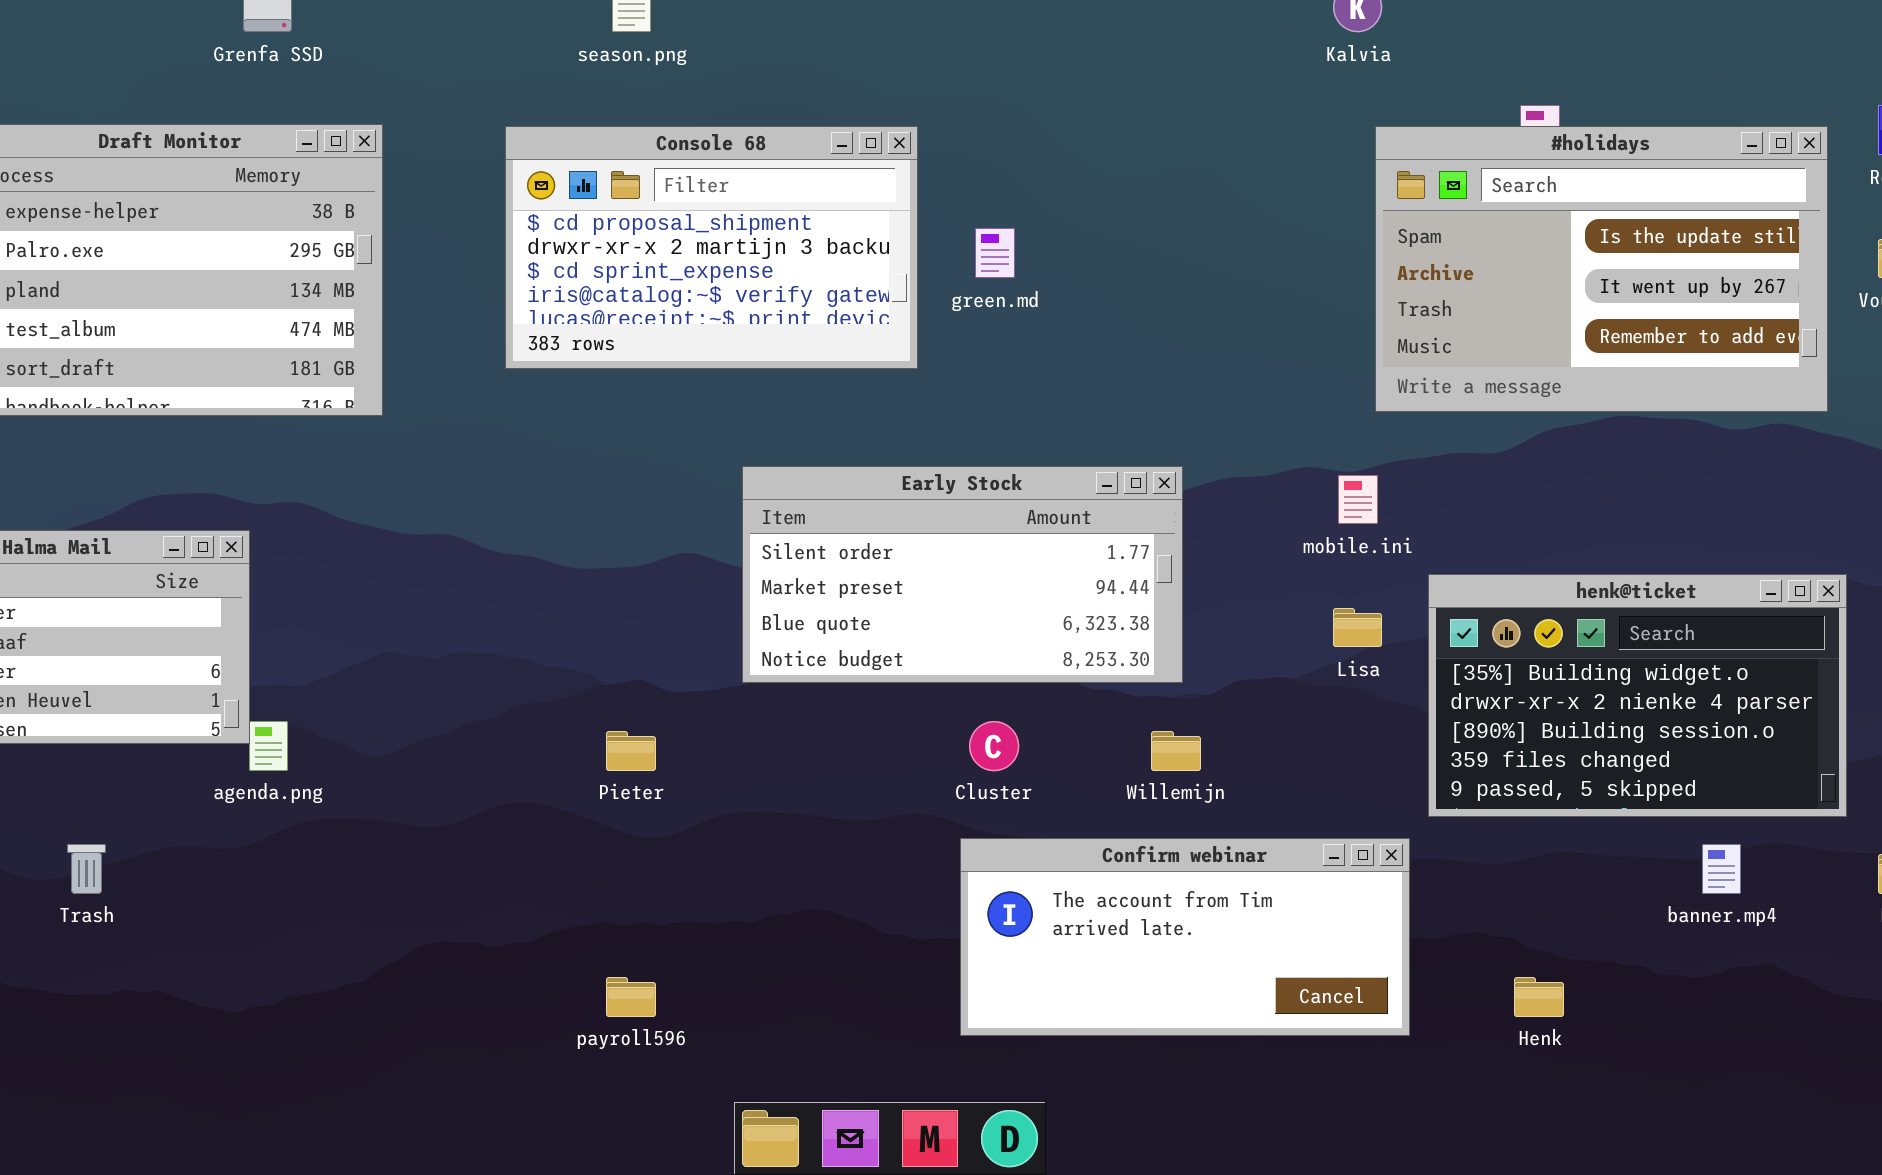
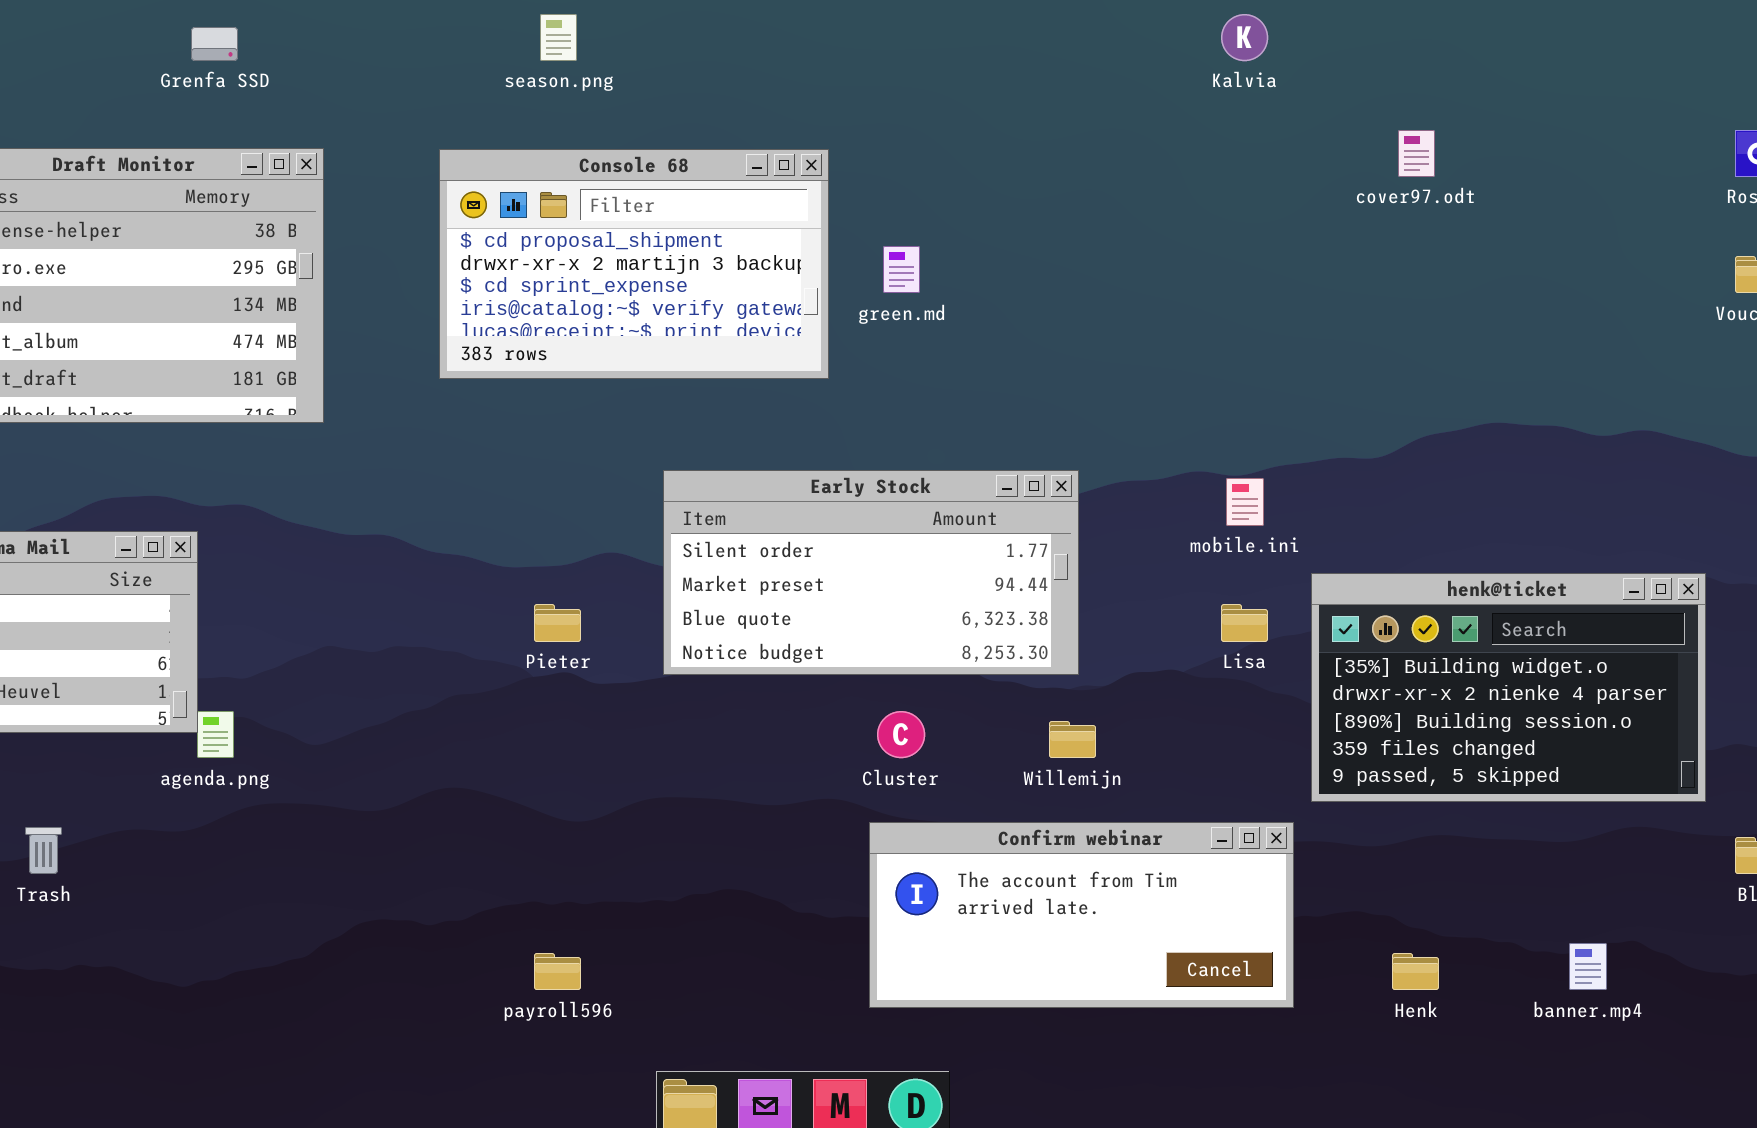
#holidays: [1375,126,1828,412] -> none, closed
Pieter: [606,731,656,771] -> [534,604,581,642], moved
banner.mp4: [1702,844,1741,894] -> [1569,943,1607,990], moved

